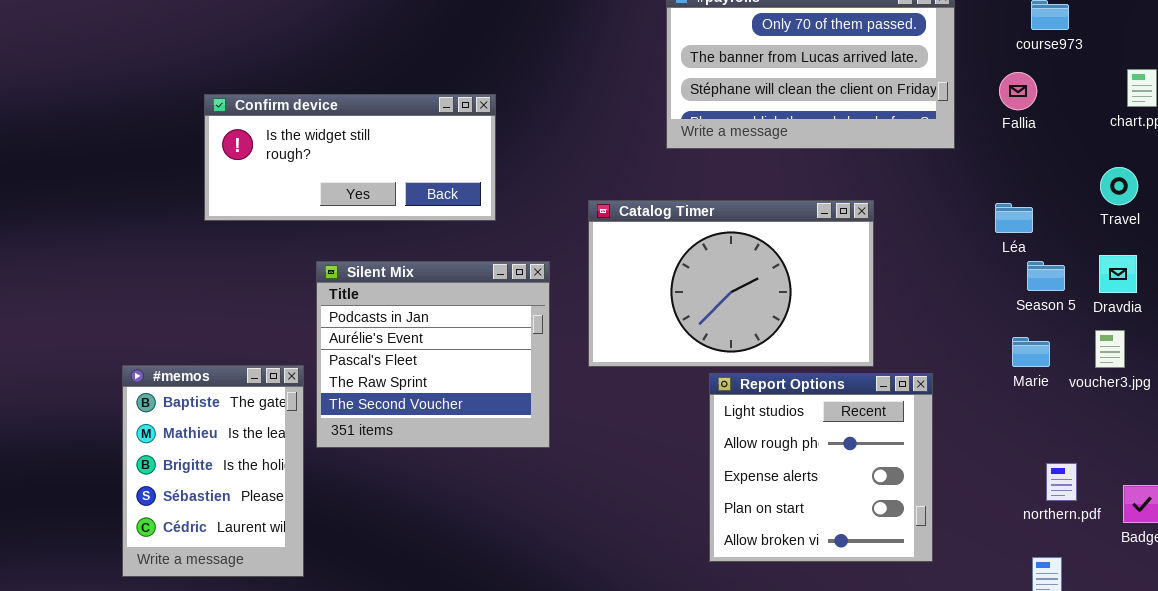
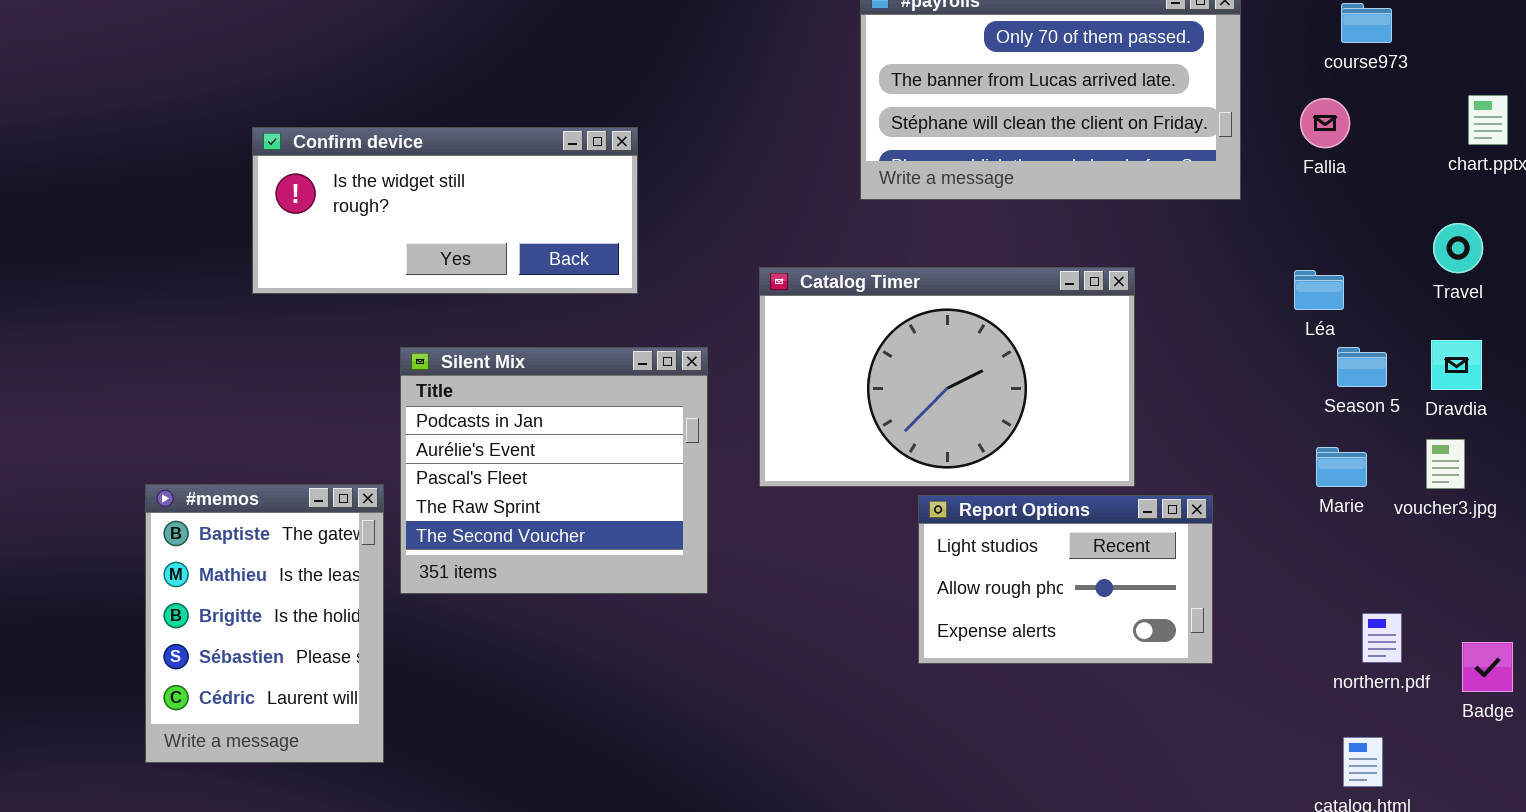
Report Options: [709,373,933,562] -> [918,495,1213,664], resized

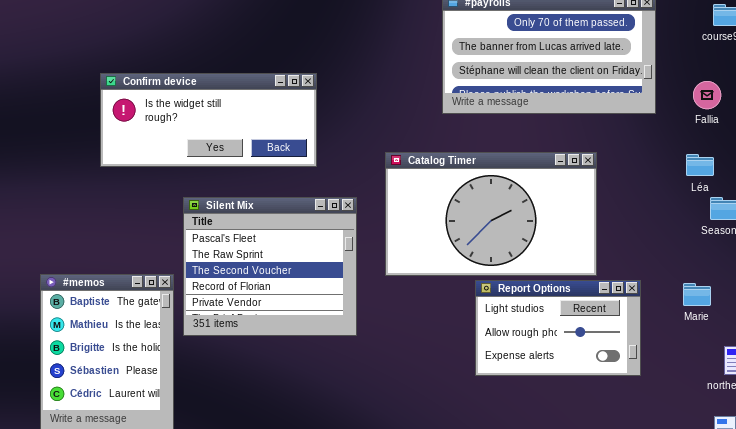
Fallia: [1300,98,1350,148] -> [693,81,721,109], moved
Silent Mix: [400,347,708,594] -> [183,197,357,336], scrolled down 2 rows
Marie: [1316,447,1367,487] -> [683,283,711,306], moved

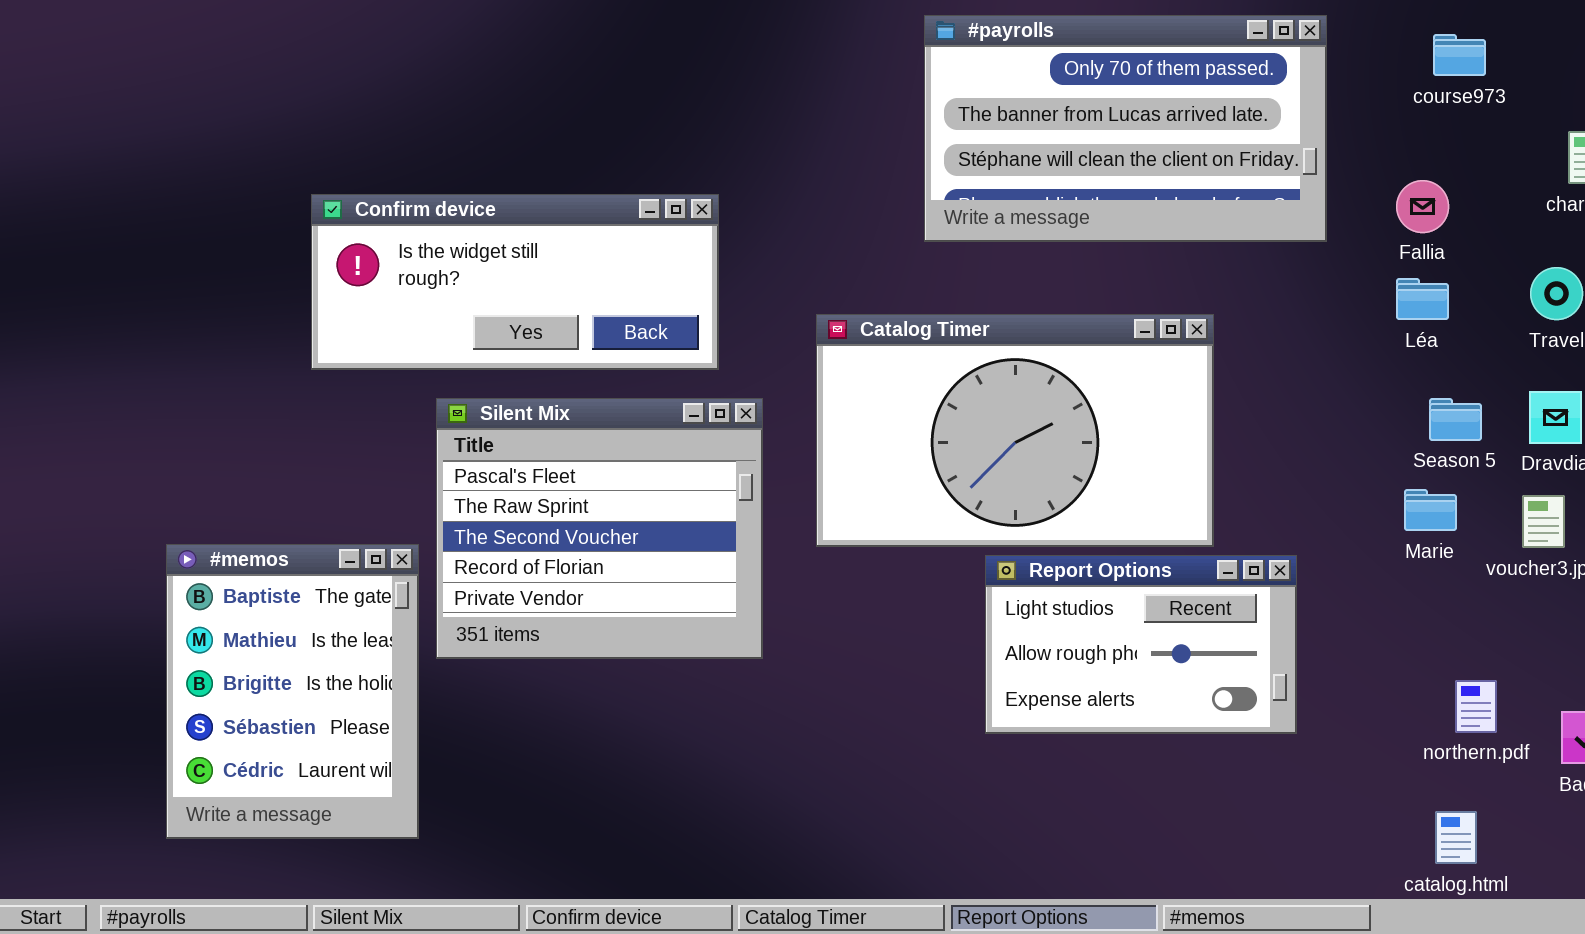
Confirm device: [100,73,317,167] -> [311,194,719,370], moved
Léa: [686,154,714,176] -> [1396,278,1449,320], moved
Marie: [683,283,711,306] -> [1404,489,1457,531], moved

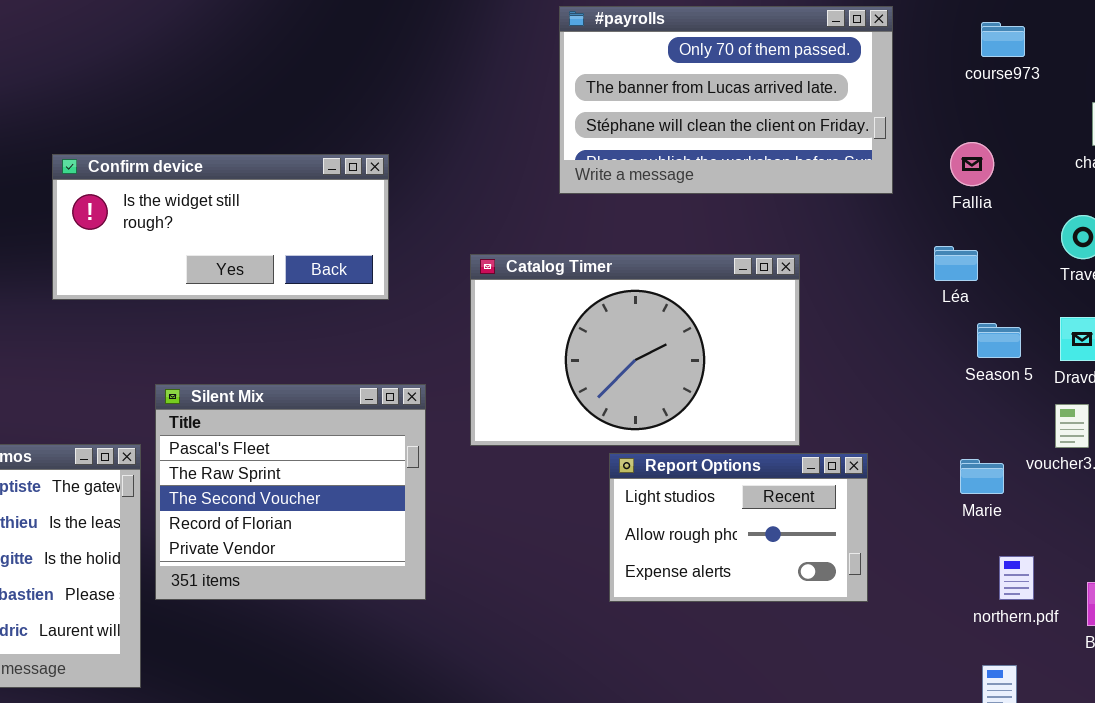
Léa: [1396,278,1449,320] -> [934,246,978,281], moved
Silent Mix: [436,398,763,659] -> [155,384,426,600], moved
Marie: [1404,489,1457,531] -> [960,459,1004,494], moved

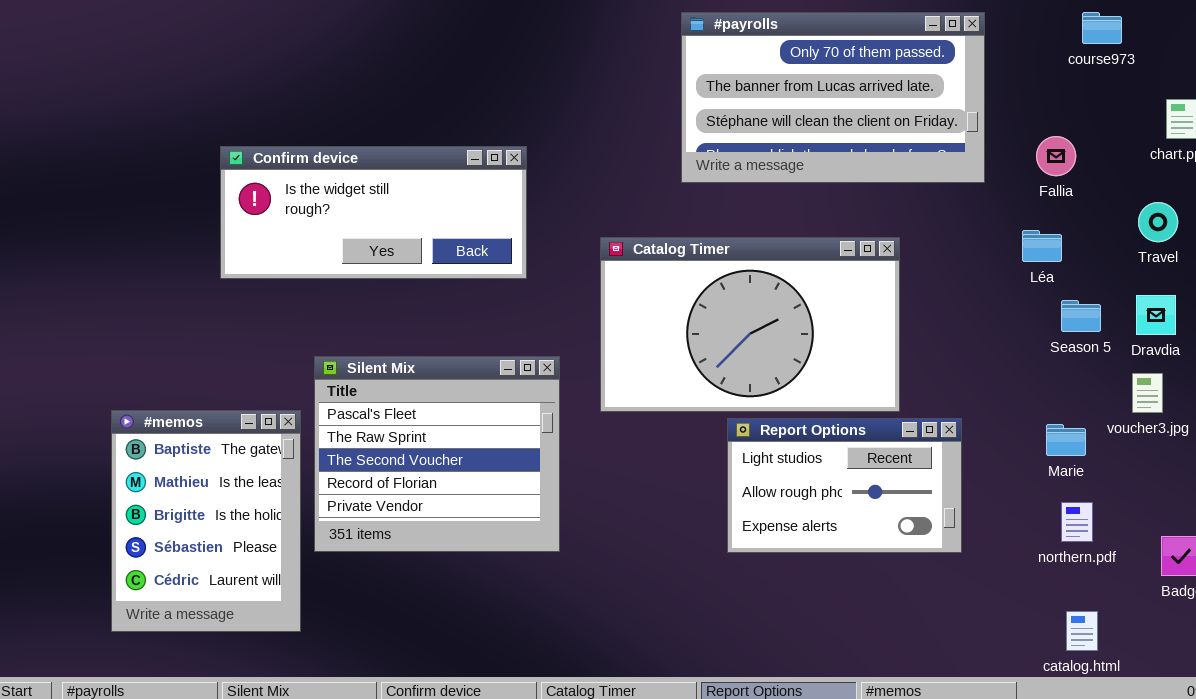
course973: [981,22,1025,57] -> [1082,12,1122,44], moved
northern.pdf: [999,556,1034,600] -> [1061,502,1093,542], moved

